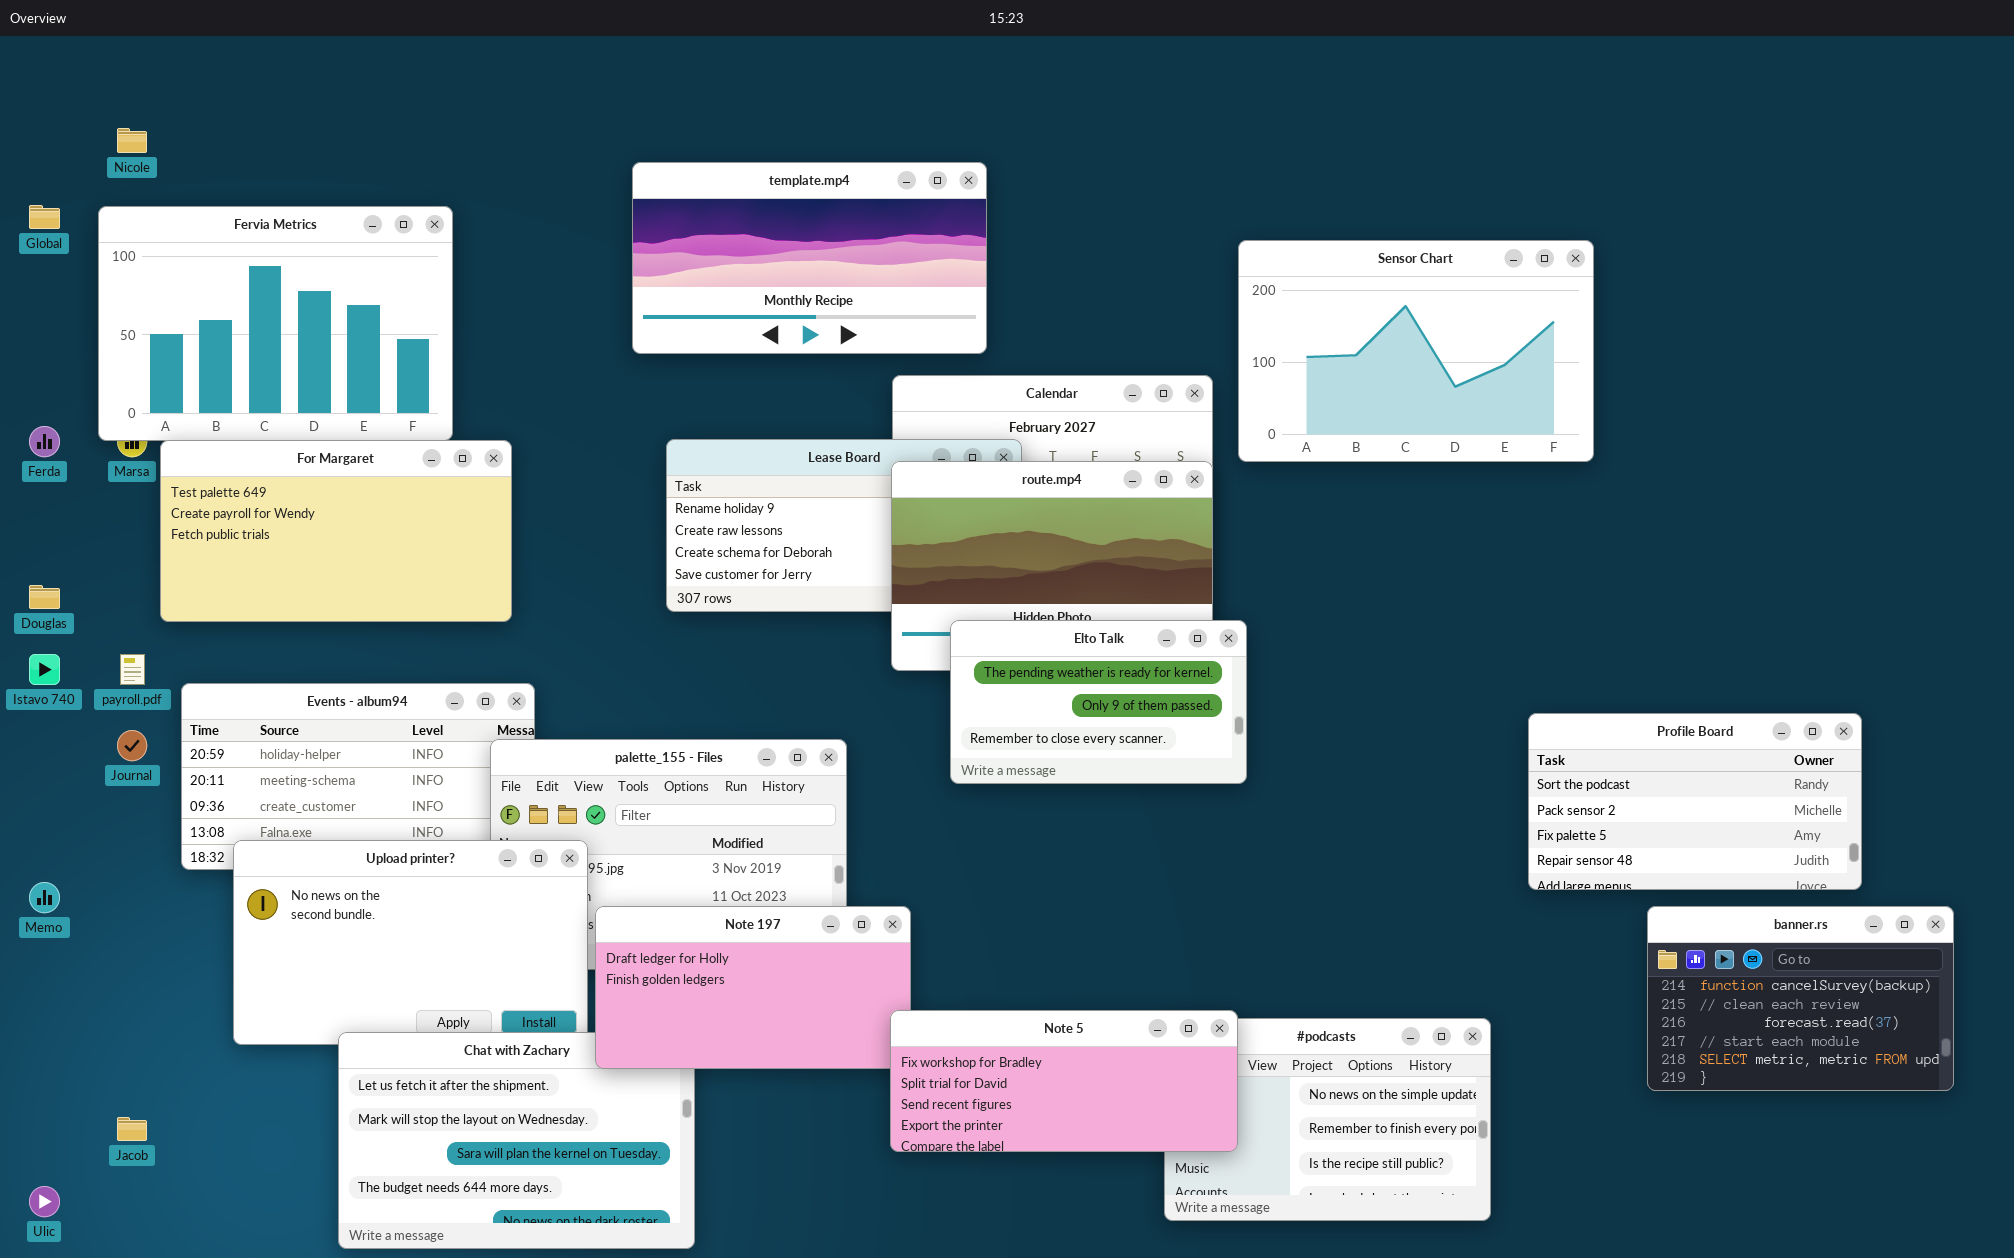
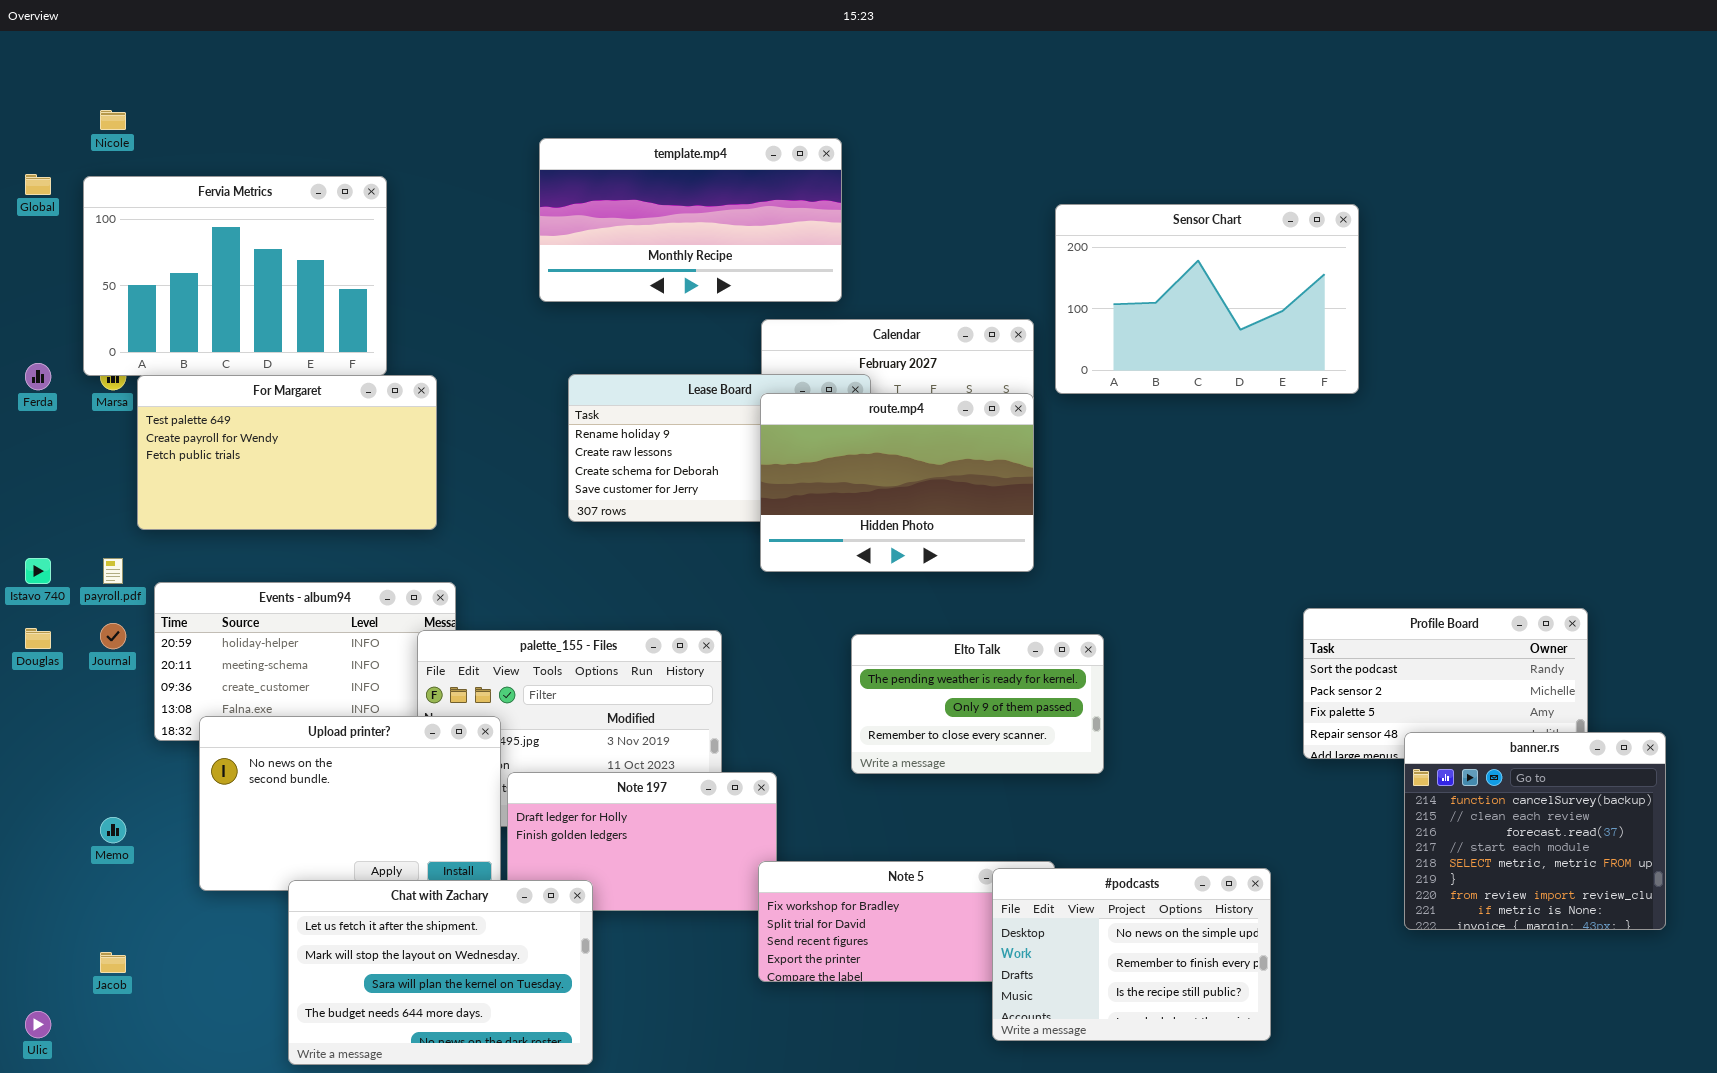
Douglas: [29,585,60,609] -> [25,628,51,649], moved
Elto Talk: [950,620,1247,784] -> [851,634,1104,774], moved
Memo: [29,882,60,913] -> [100,817,126,843], moved
banner.rs: [1647,906,1954,1091] -> [1404,732,1666,930], resized
#podcasts: [1164,1018,1491,1221] -> [992,868,1271,1041], raised
Chat with Zachary: [338,1032,695,1249] -> [288,880,593,1065], raised

